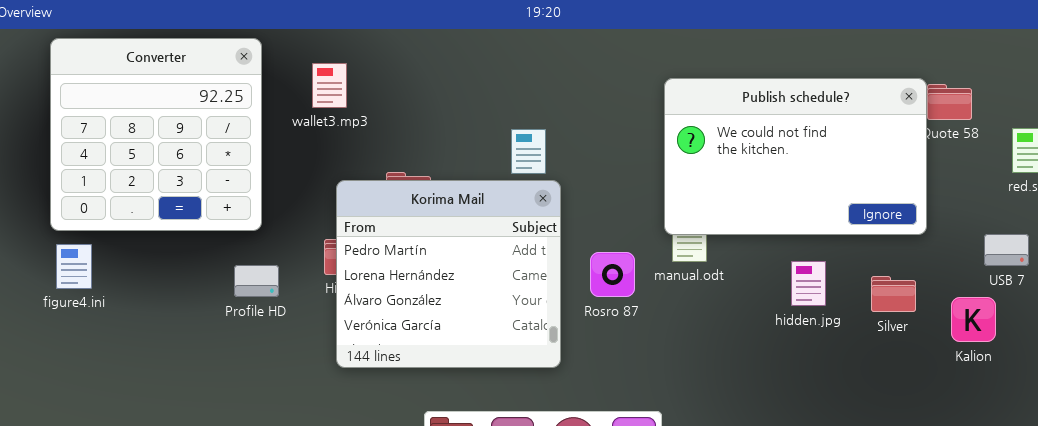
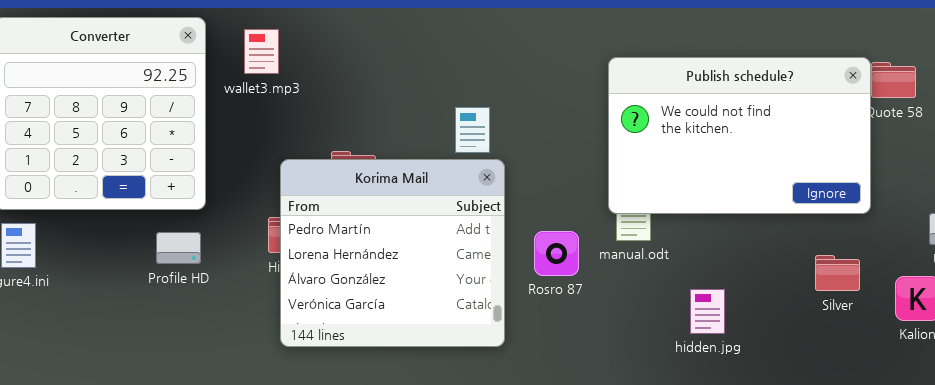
wallet3.mp3: [312,63,347,108] -> [244,29,279,74], moved
hidden.jpg: [791,261,826,306] -> [690,289,725,334], moved
Profile HD: [234,265,279,297] -> [156,232,201,264], moved

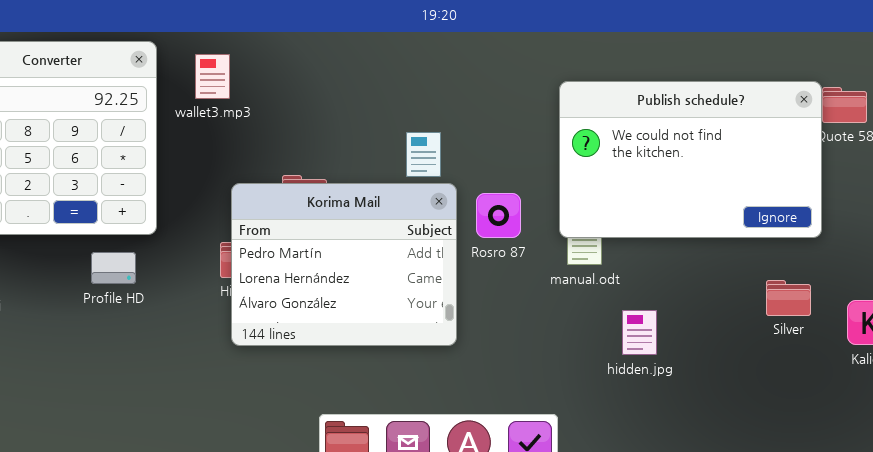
Korima Mail: [280,159,505,347] -> [231,183,457,346], resized
Rosro 87: [534,231,579,276] -> [476,193,521,238], moved
Profile HD: [156,232,201,264] -> [91,252,136,284], moved
hidden.jpg: [690,289,725,334] -> [622,310,657,355], moved

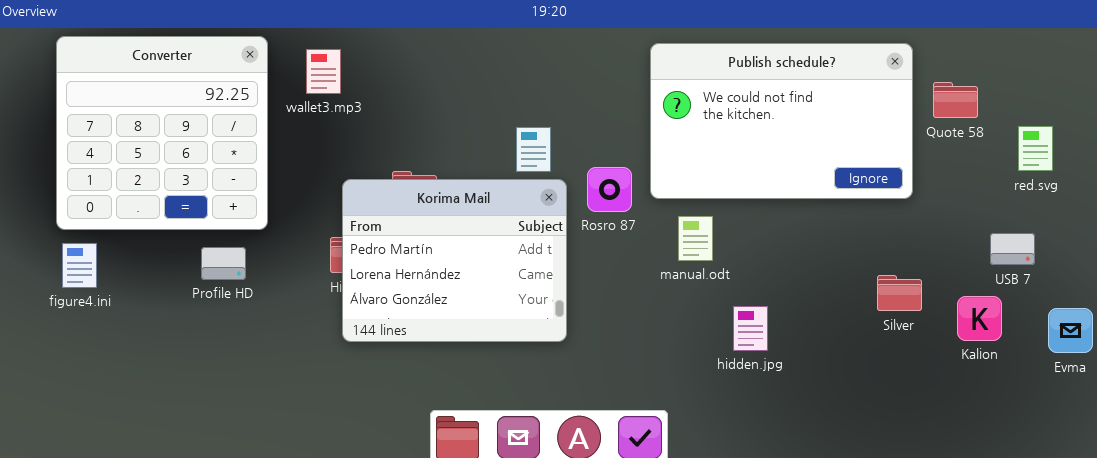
Publish schedule?: [559,81,822,238] -> [650,43,913,199], moved
Rosro 87: [476,193,521,238] -> [587,167,632,212], moved

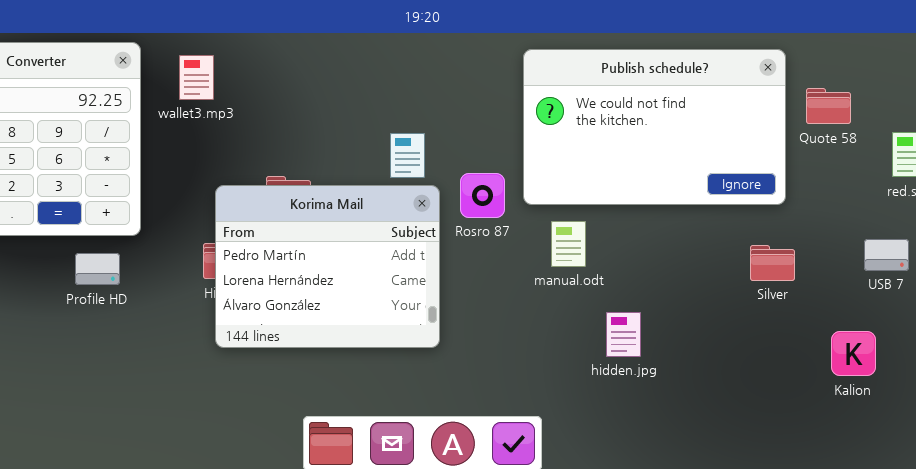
Silver: [877,275,922,311] -> [750,245,795,281], moved
Kalion: [957,296,1002,341] -> [831,331,876,376], moved

